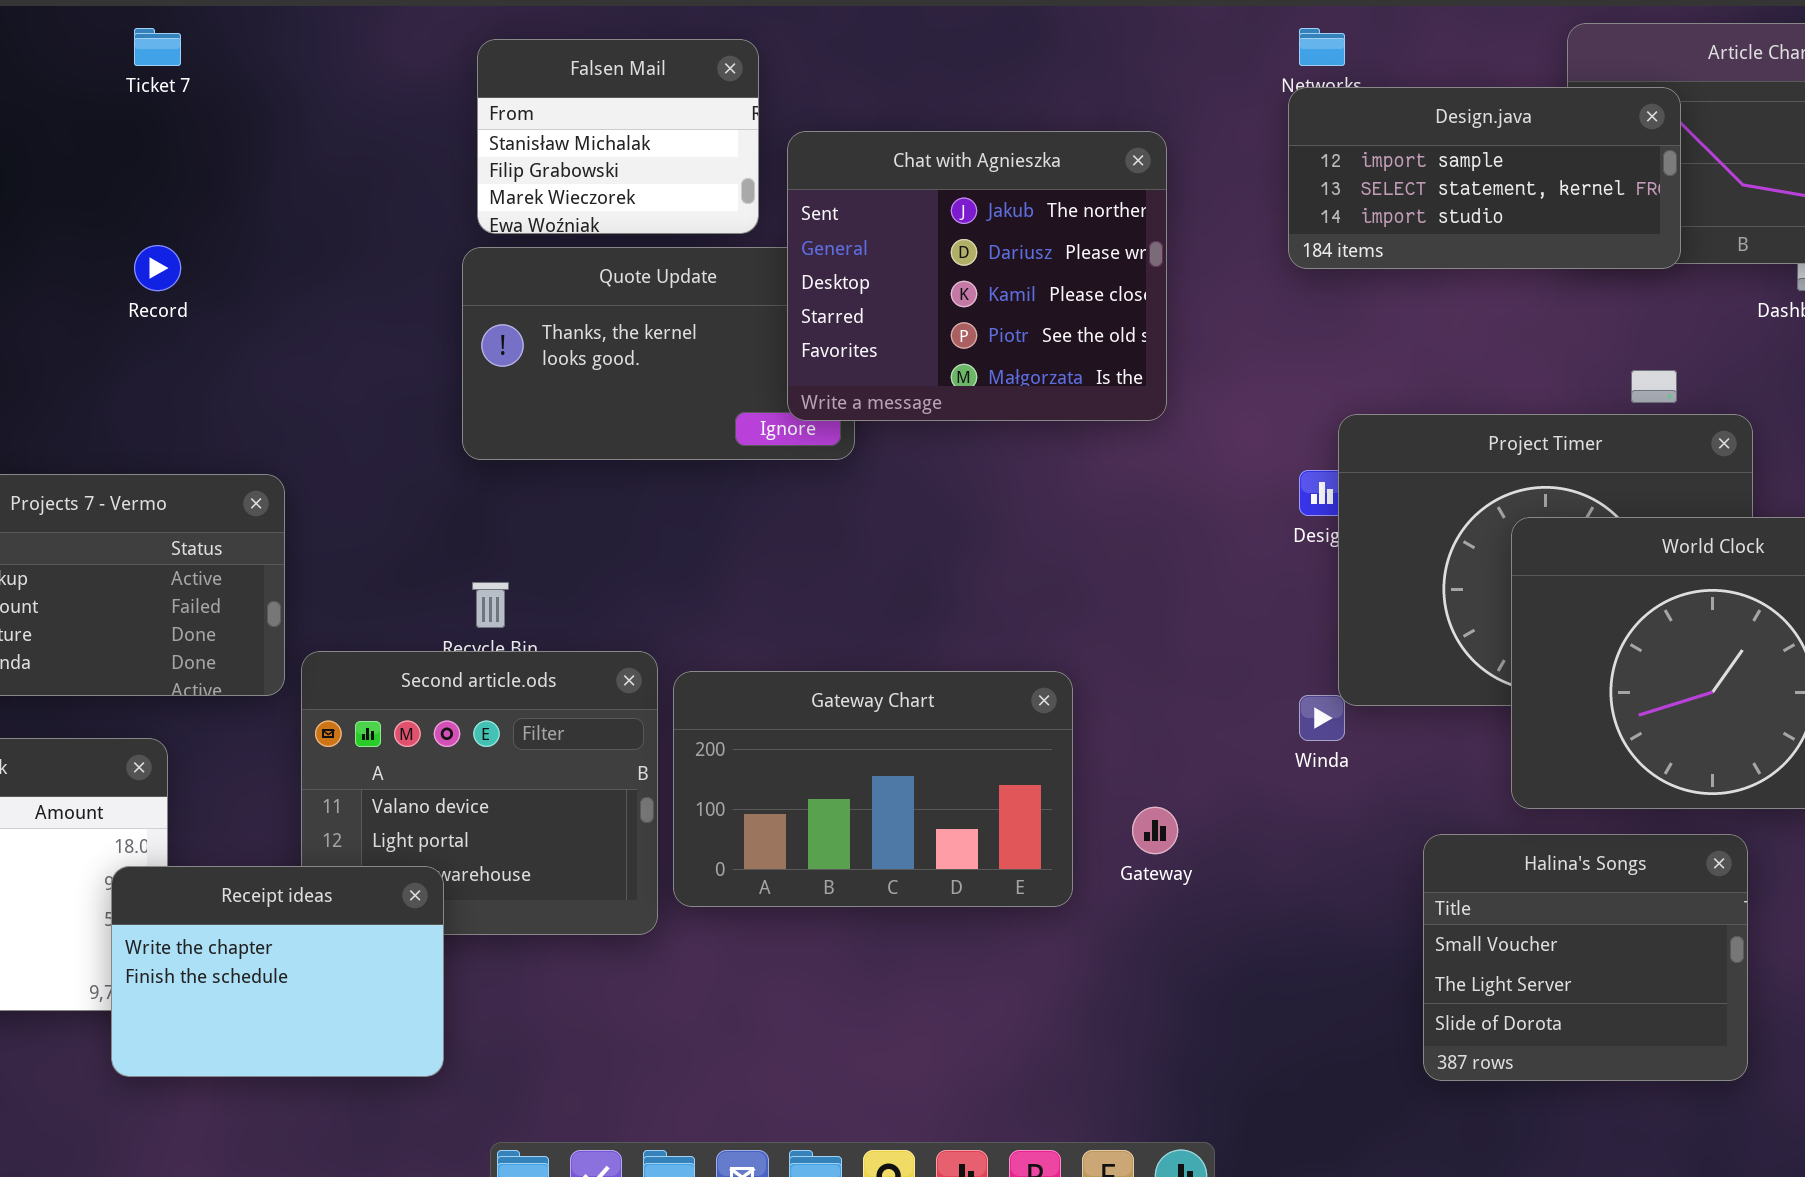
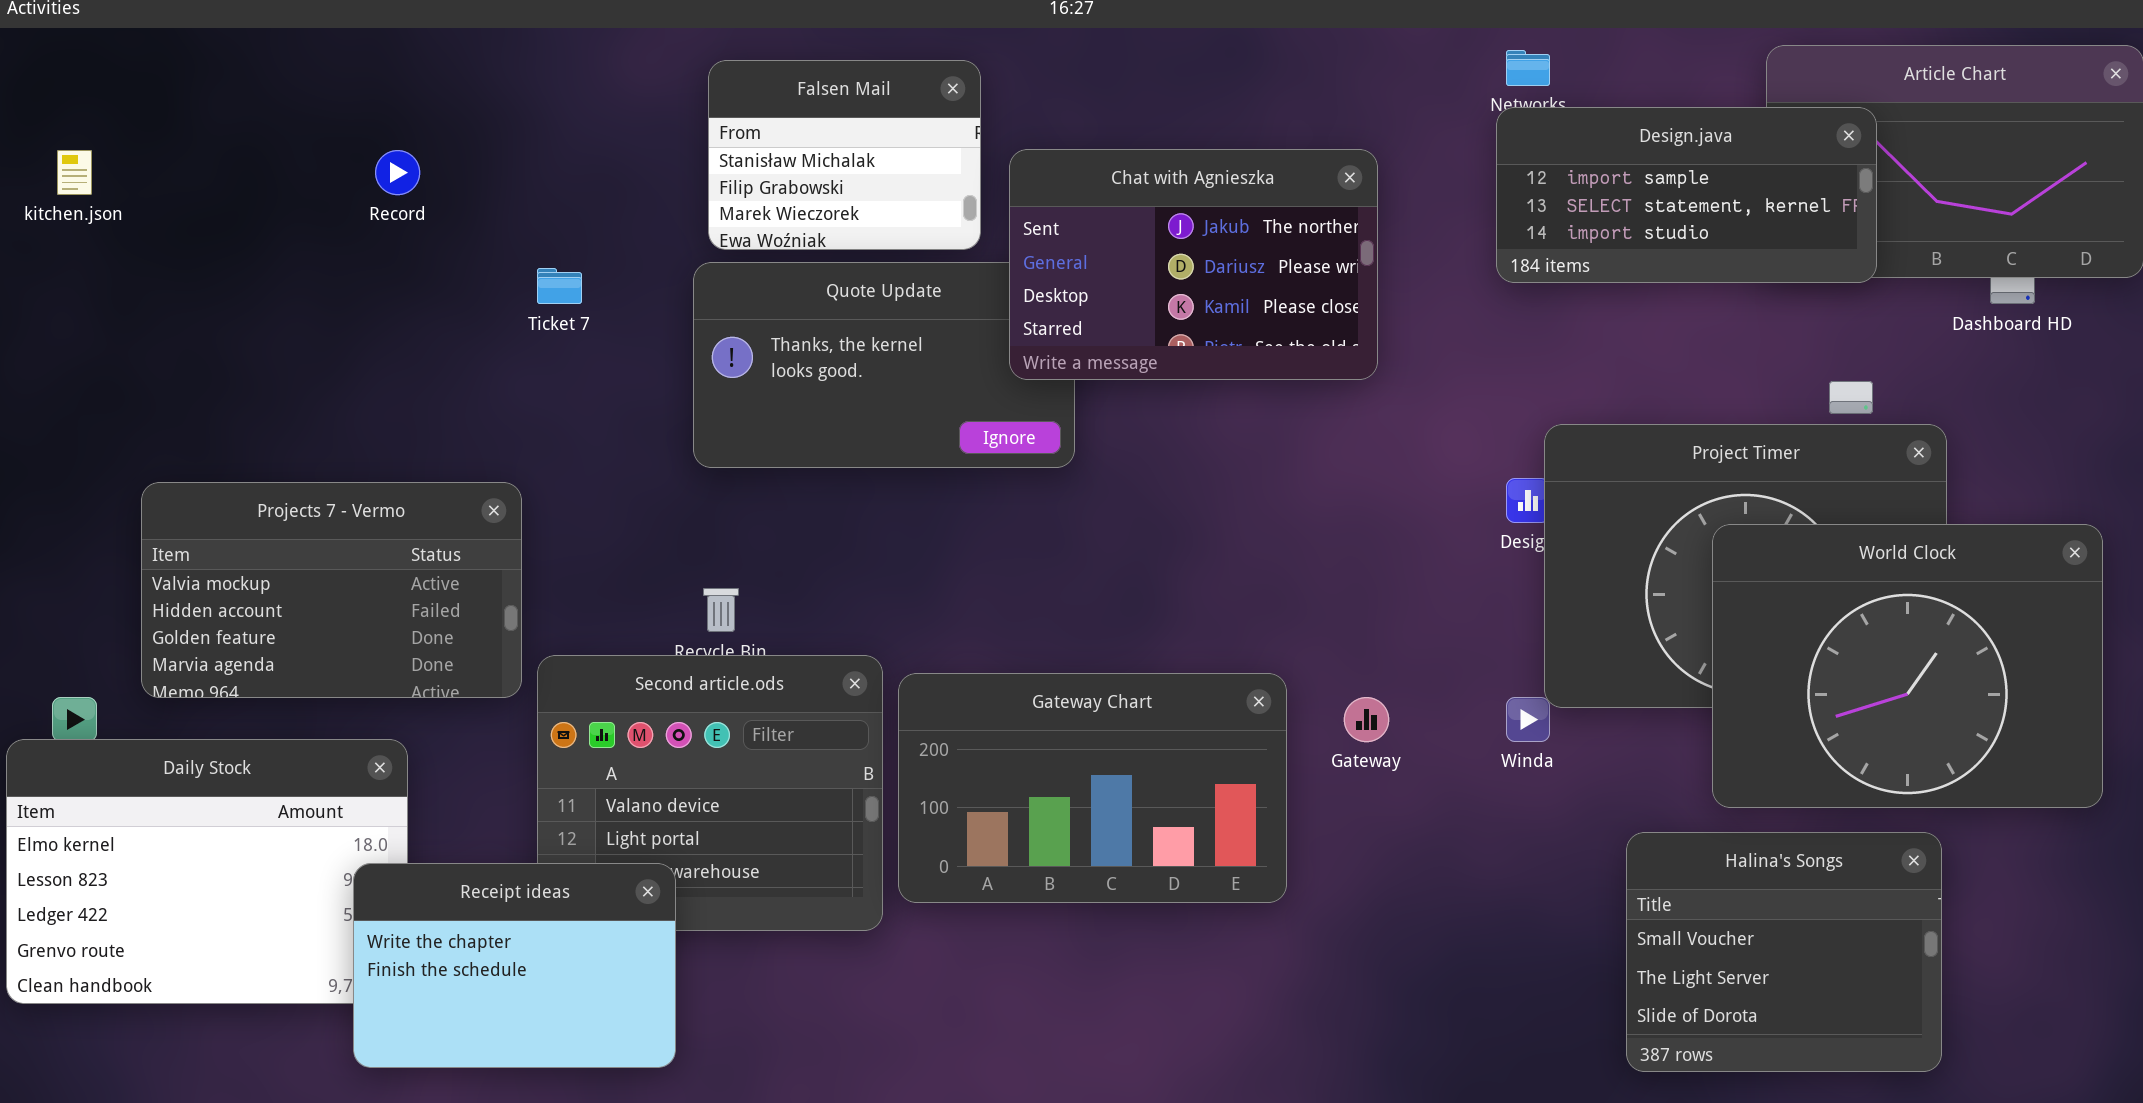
Ticket 7: [134,28,181,66] -> [537,268,582,304], moved
Chat with Agnieszka: [787,131,1167,421] -> [1009,149,1378,380], resized
Record: [134,245,181,291] -> [375,150,420,195], moved
Gateway: [1132,807,1178,854] -> [1344,697,1389,742], moved

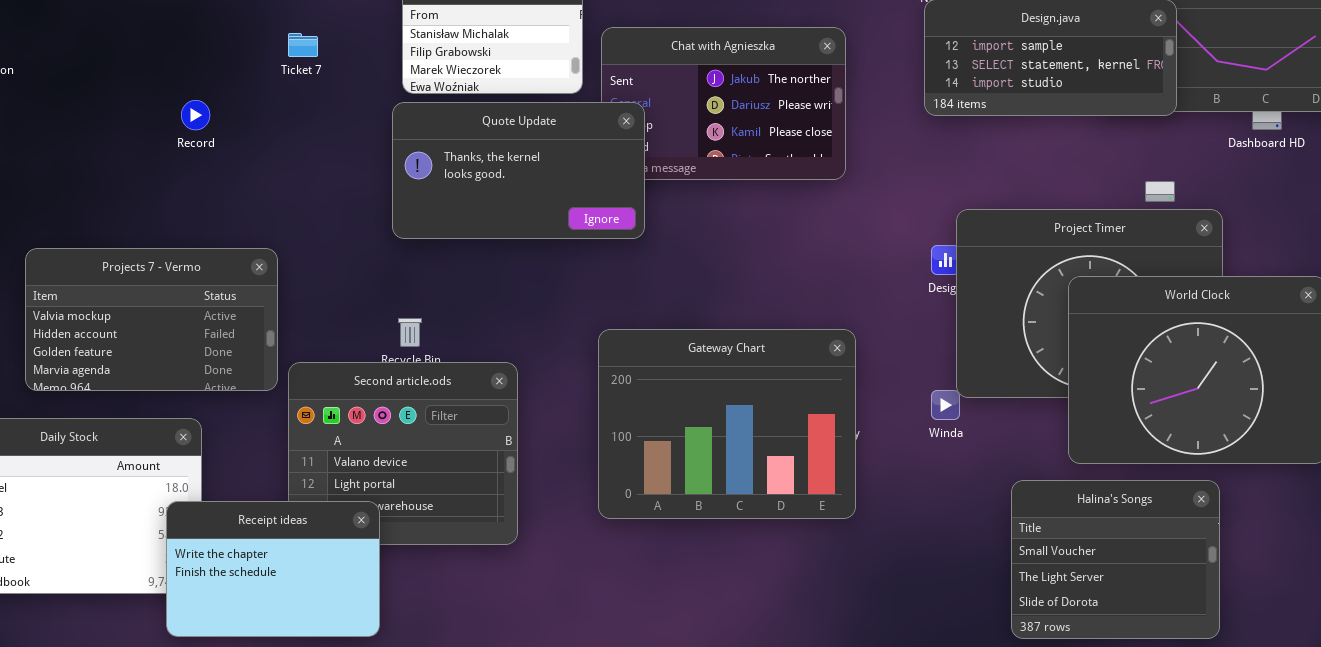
Record: [375,150,420,195] -> [181,100,210,130], moved
Quote Update: [693,262,1075,468] -> [392,102,645,239], raised
Ticket 7: [537,268,582,304] -> [288,33,318,57], moved
Gateway Chart: [898,673,1287,903] -> [598,329,856,519], moved, resized

